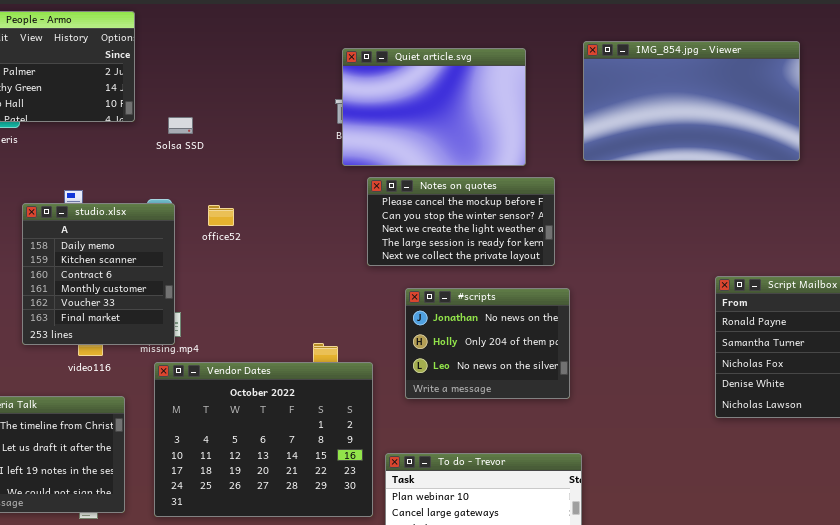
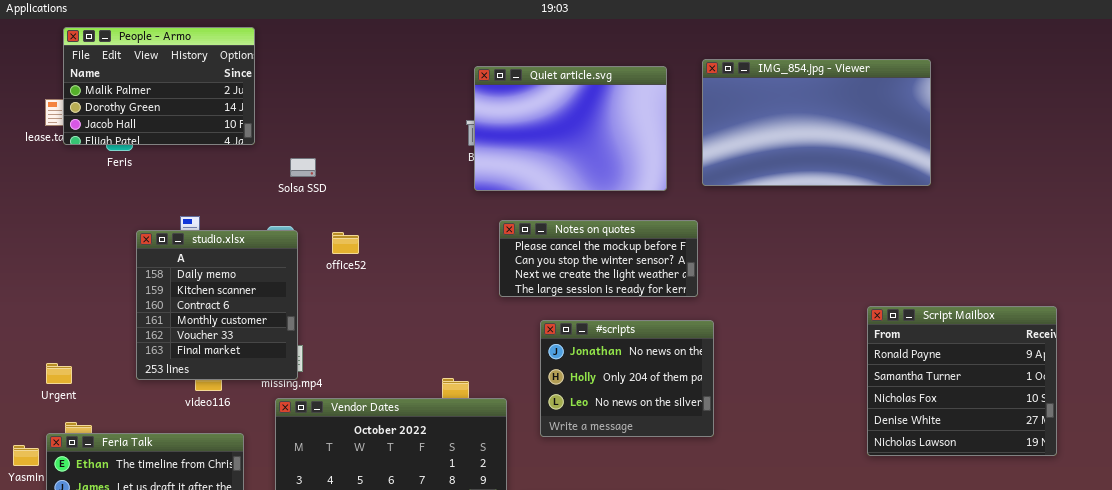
IMG_854.jpg - Viewer: [583,41,800,161] -> [702,59,931,186], moved
Solsa SSD: [168,117,193,134] -> [290,158,316,177], moved
Notes on quotes: [367,177,555,266] -> [499,220,698,297], resized

